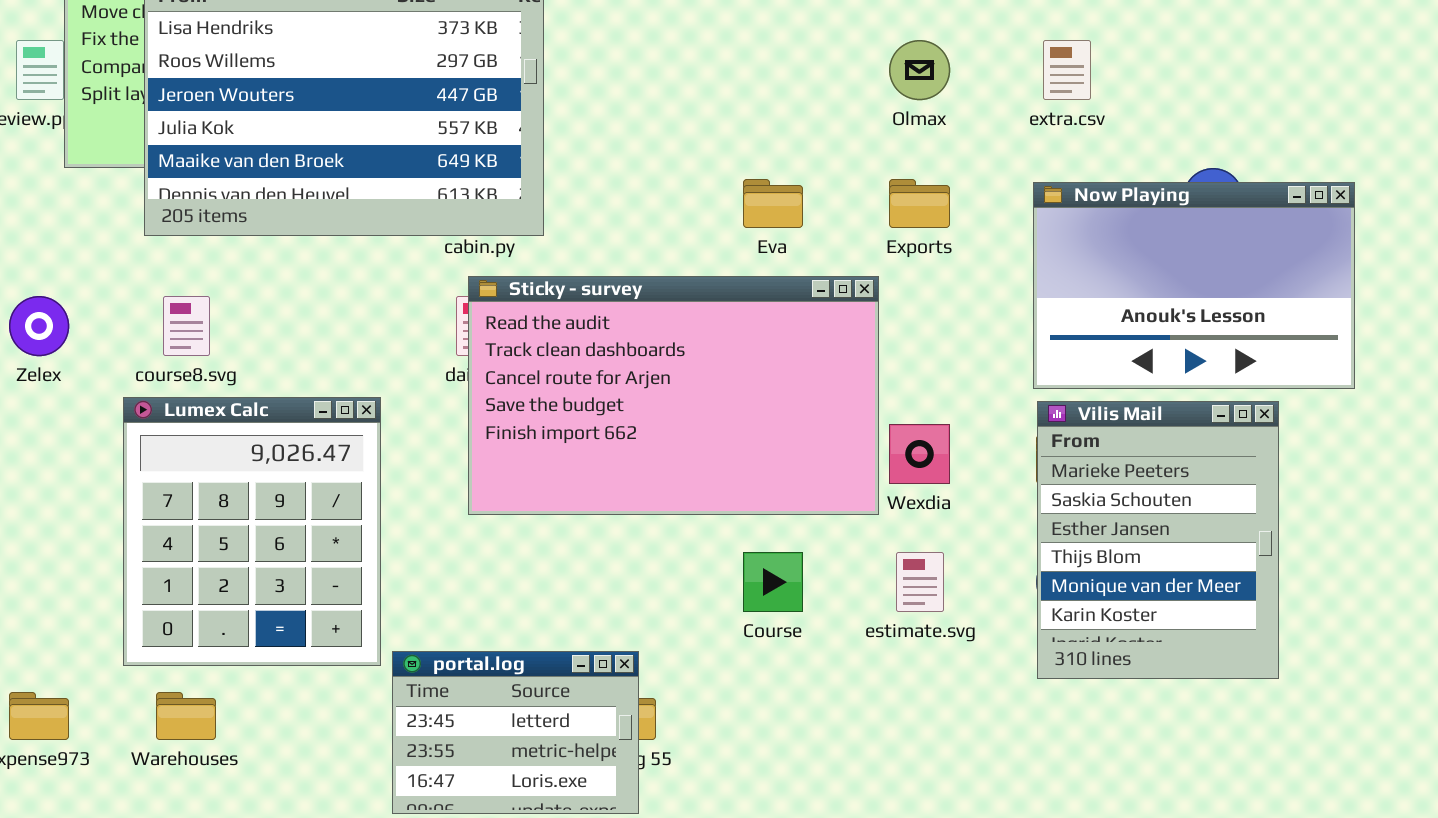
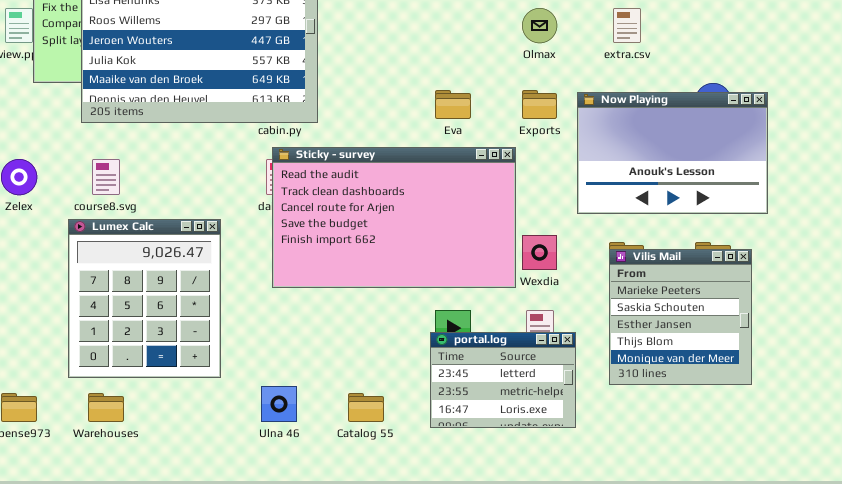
Now Playing: [1033,182,1355,389] -> [577,92,768,214], moved
Vilis Mail: [1037,401,1279,679] -> [609,249,752,385], resized
portal.log: [392,651,639,814] -> [430,332,576,428], moved

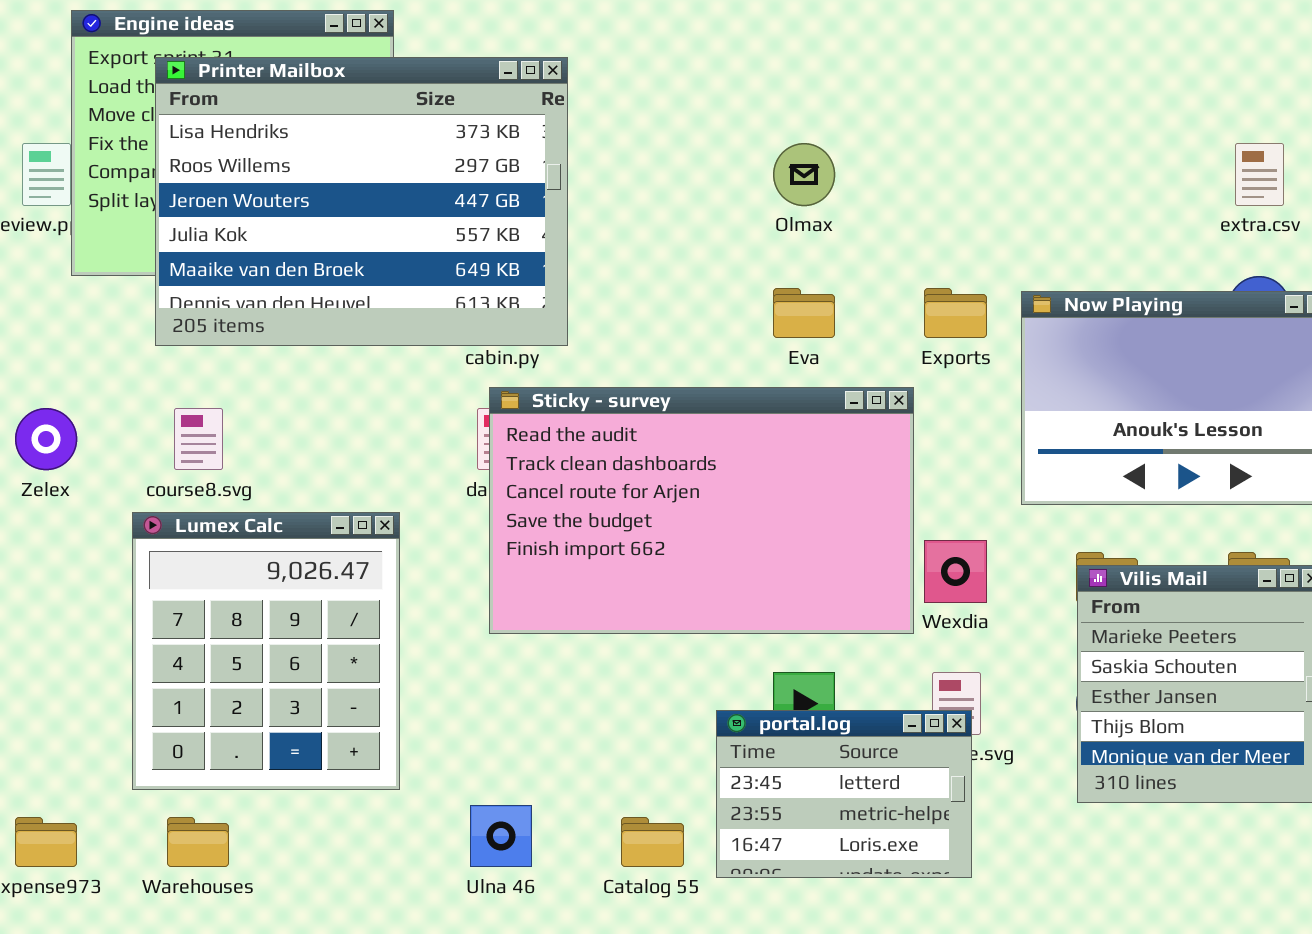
Olmax: [522,8,557,43] -> [773,143,835,206], moved
extra.csv: [613,8,641,43] -> [1235,143,1284,206], moved
portal.log: [430,332,576,428] -> [716,710,972,878], moved

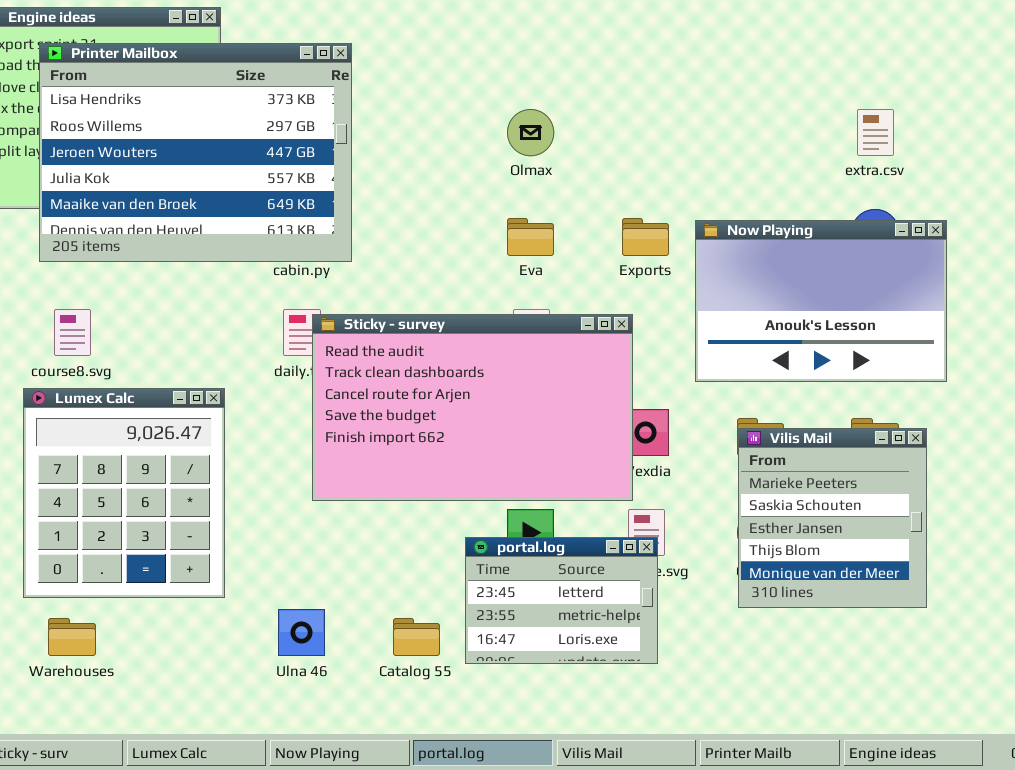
Sticky - survey: [489,387,914,634] -> [312,314,633,501], moved

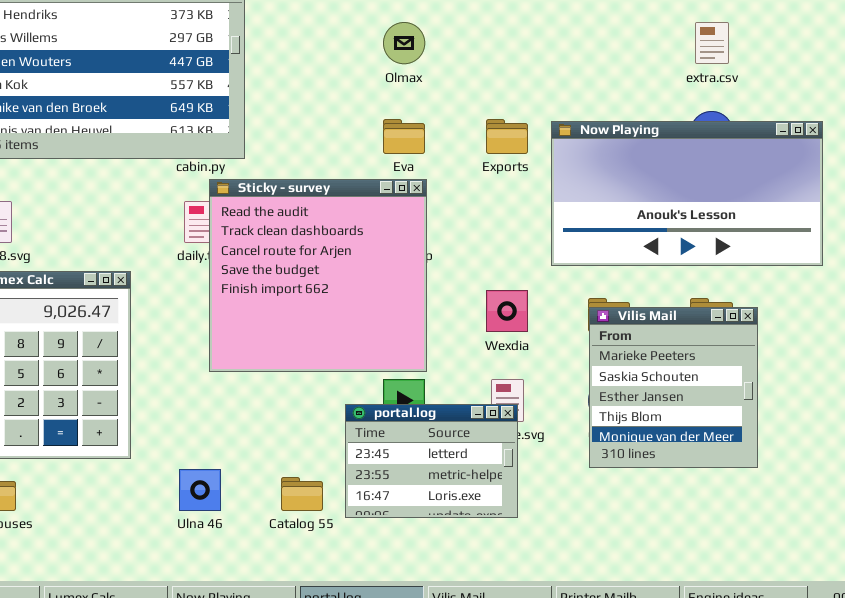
Now Playing: [695,220,947,382] -> [551,121,823,266], resized
Sticky - survey: [312,314,633,501] -> [209,179,427,372], resized

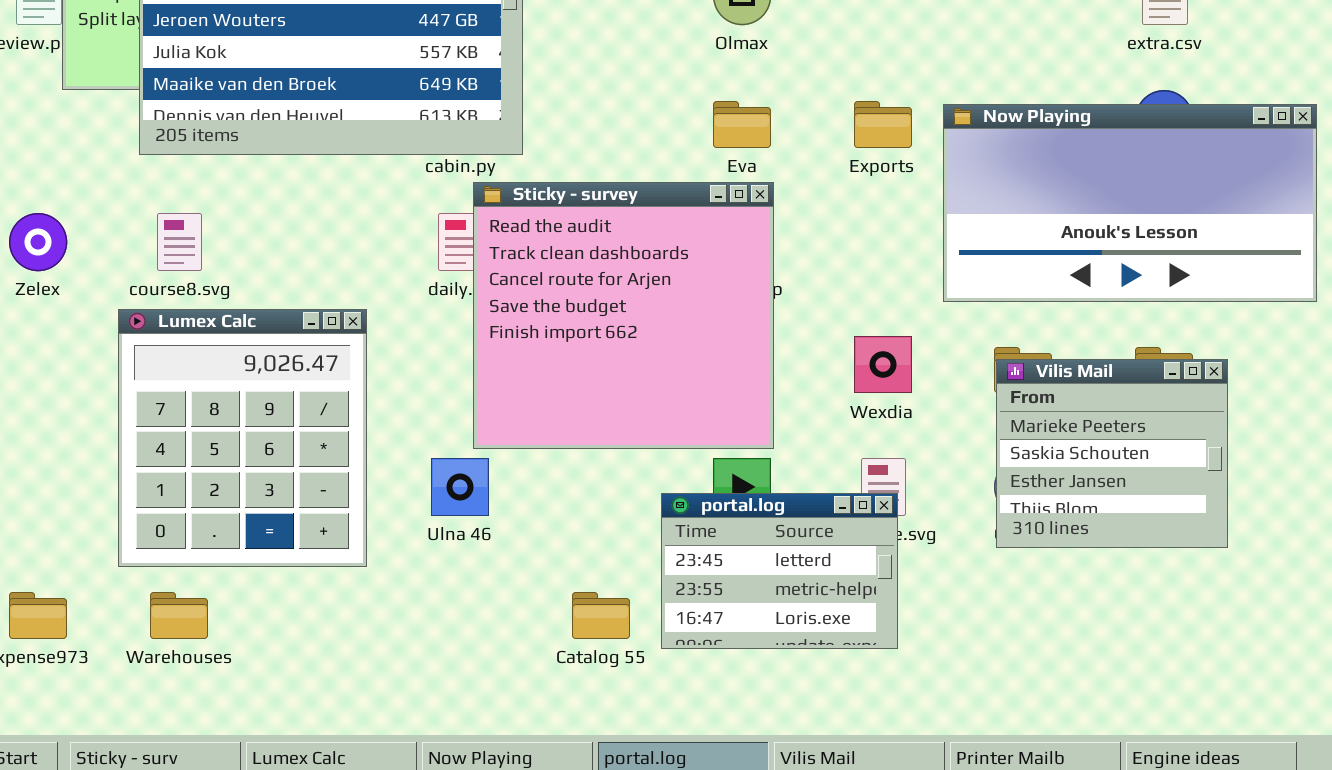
Vilis Mail: [589,307,758,468] -> [996,359,1228,548], resized
Ulna 46: [179,469,221,511] -> [431,458,489,516], moved

